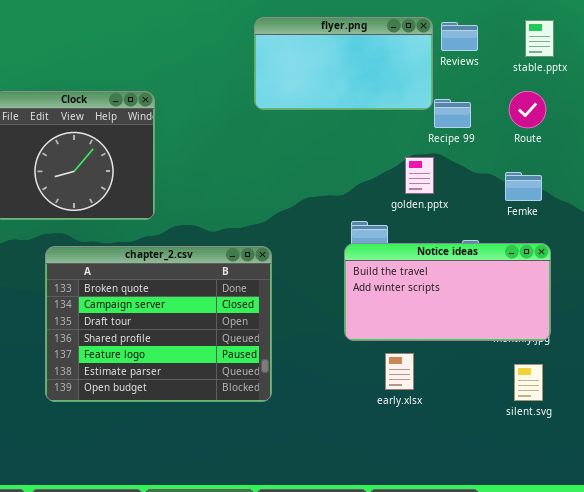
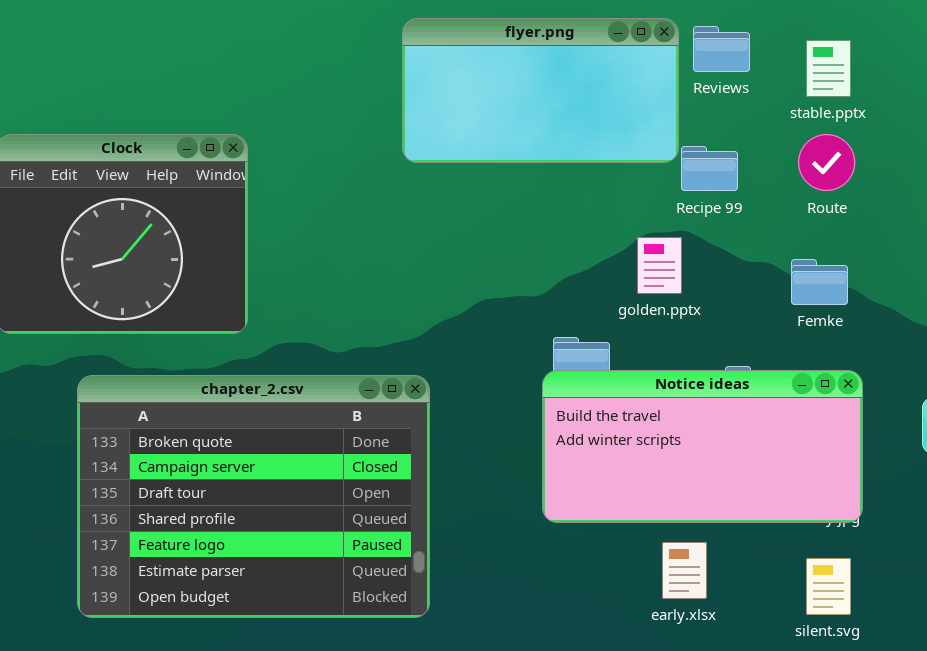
stable.pptx: [525,20,554,57] -> [806,40,851,97], moved
early.xlsx: [385,353,414,390] -> [662,542,707,599], moved

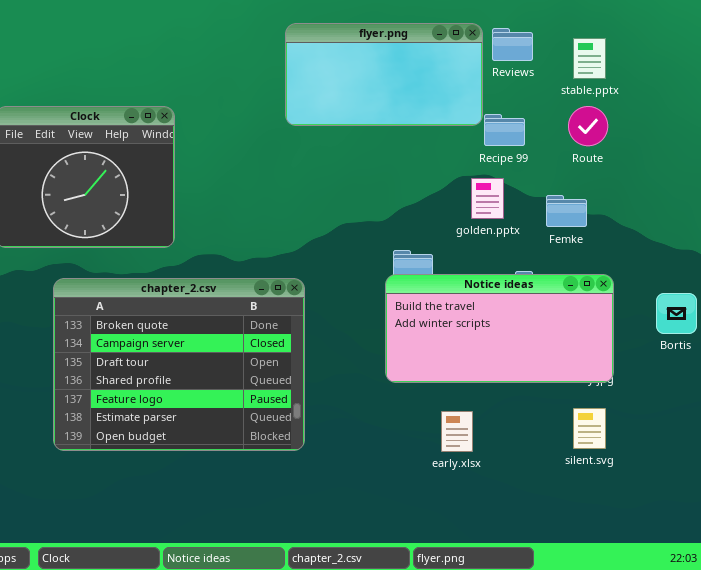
golden.pptx: [637,237,682,294] -> [471,178,504,219], moved
Femke: [791,259,848,305] -> [546,195,587,227], moved
early.xlsx: [662,542,707,599] -> [441,411,473,452], moved

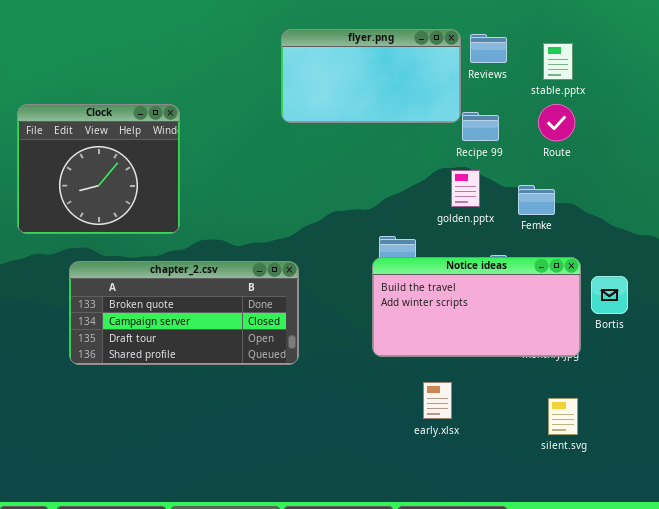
chapter_2.csv: [53,278,305,451] -> [69,261,299,365], resized
Bortis: [656,293,697,334] -> [591,276,628,314], moved
silent.svg: [573,408,606,449] -> [548,398,578,435], moved

